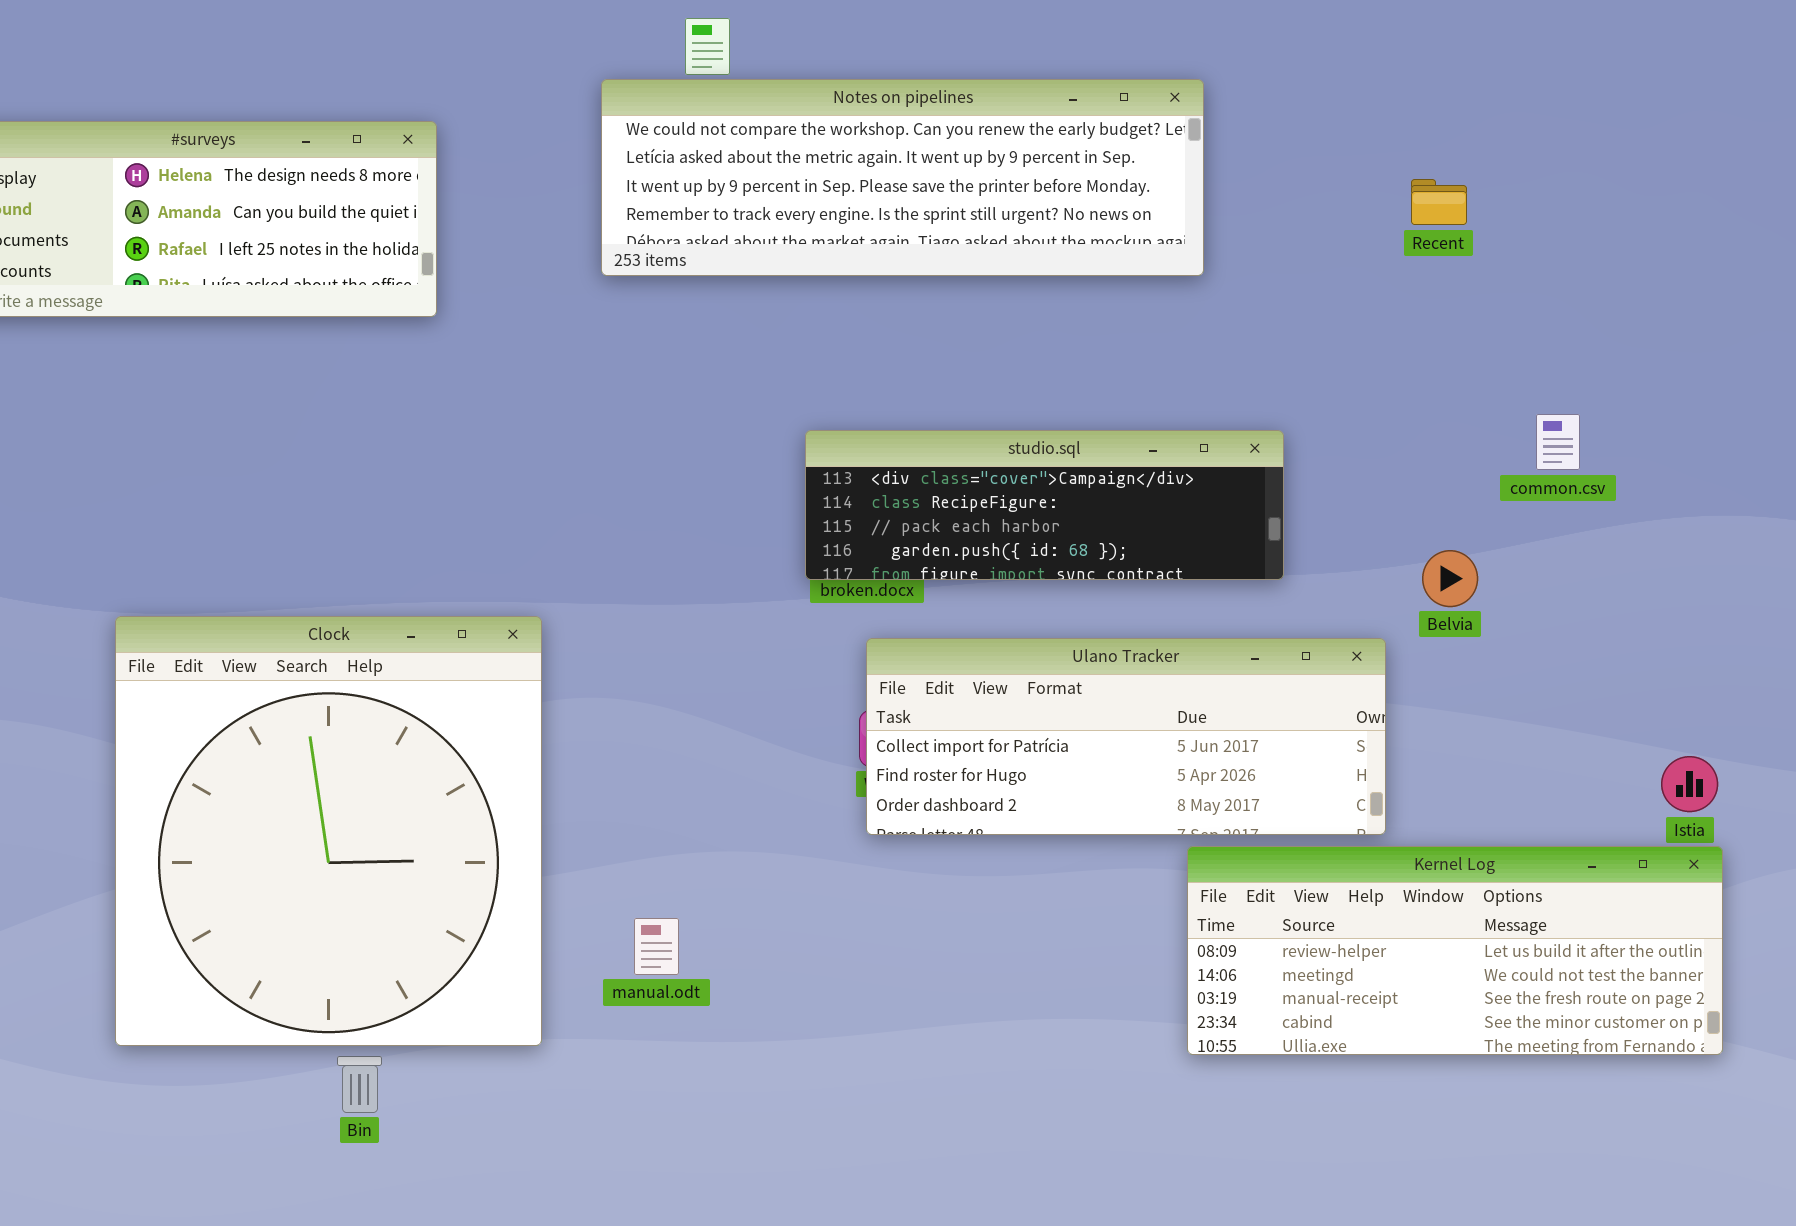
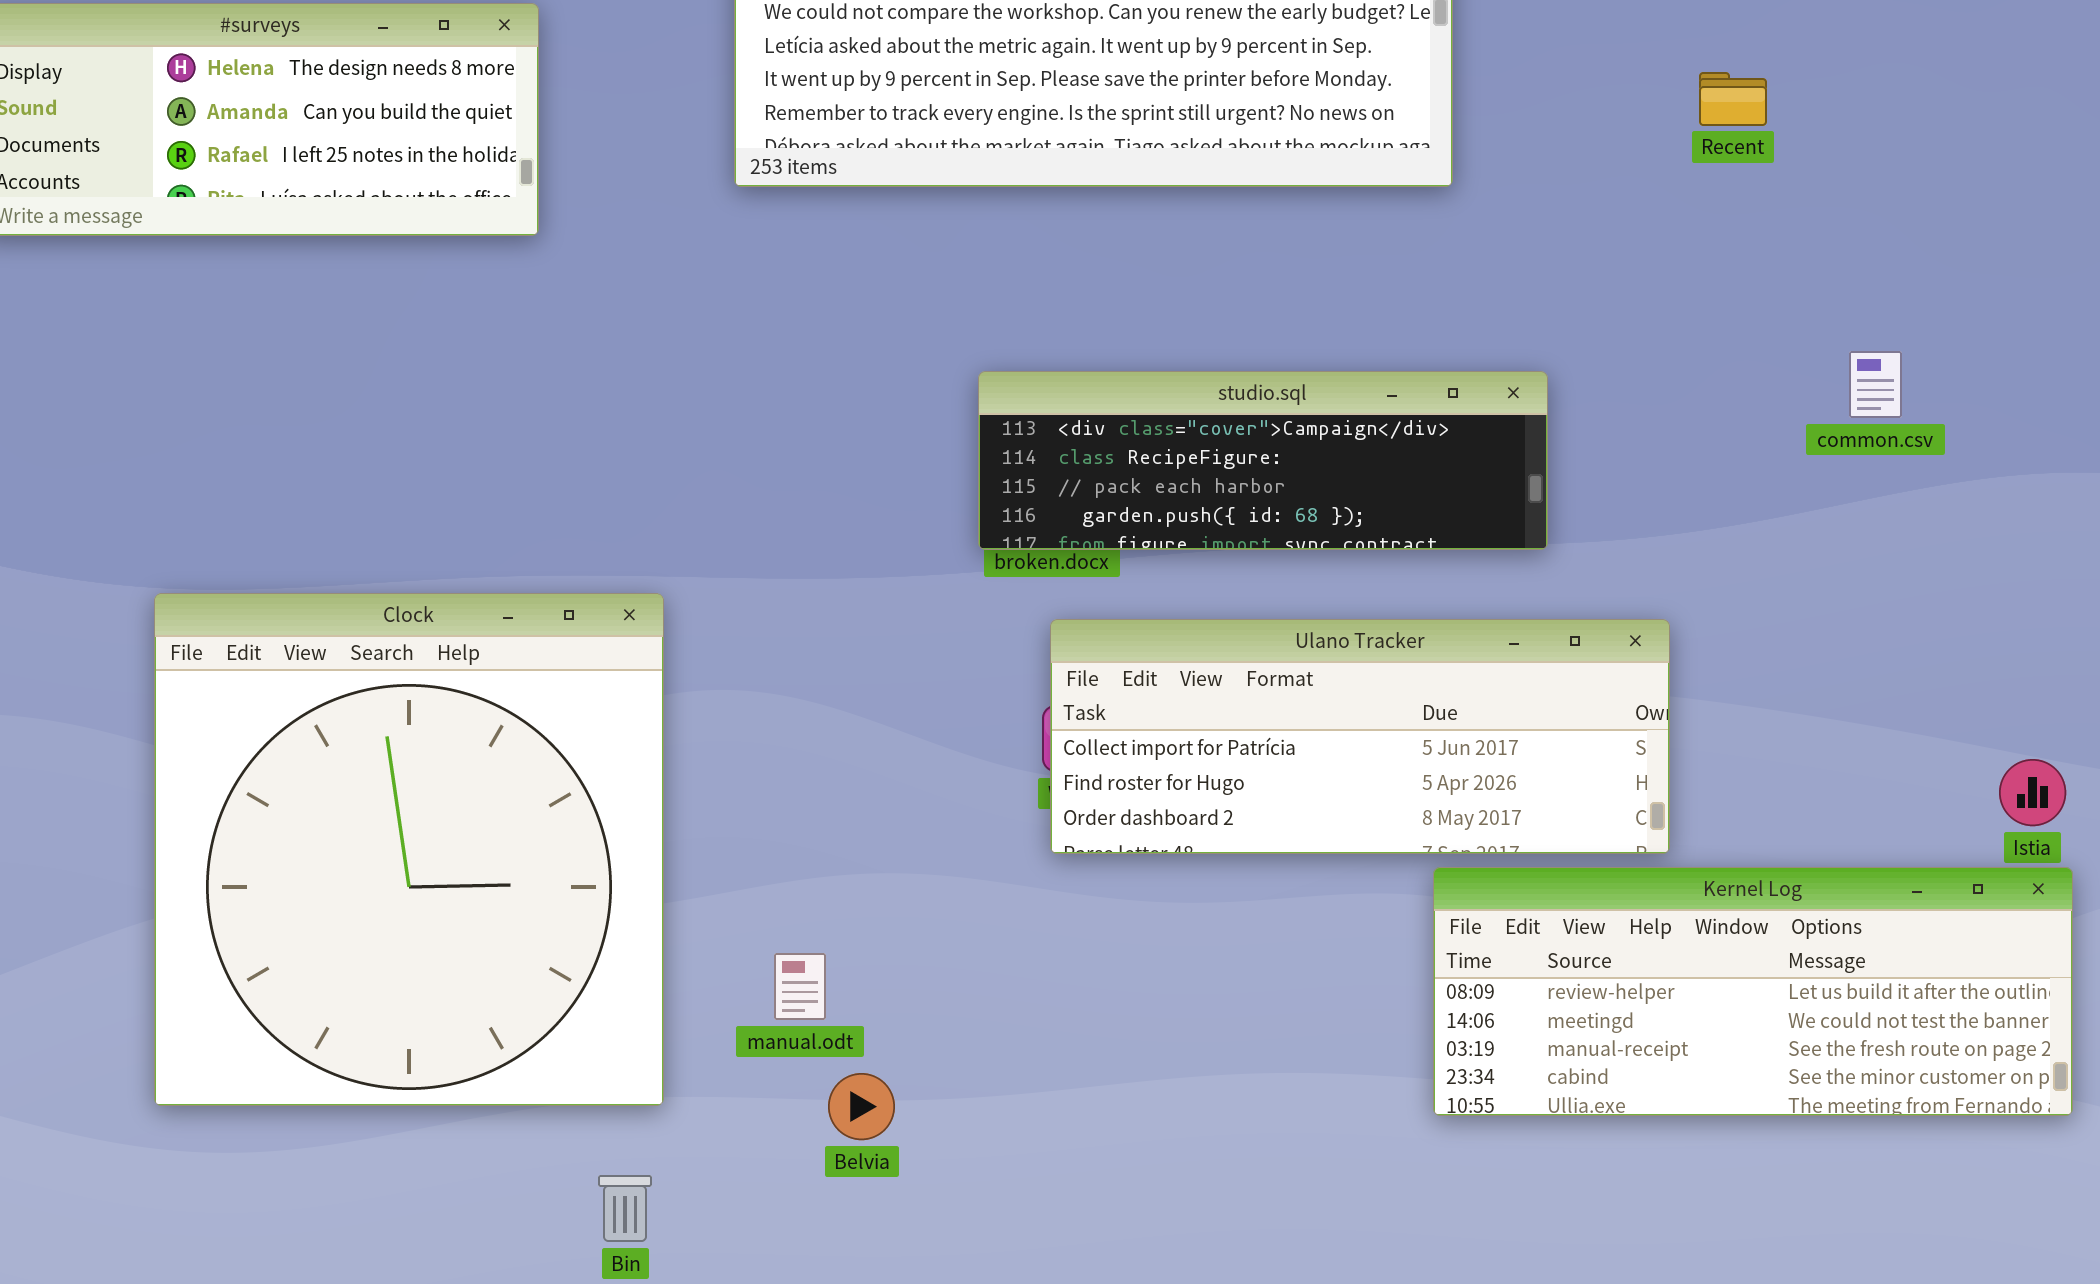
Belvia: [1422,550,1478,607] -> [828,1073,895,1140], moved
Bin: [337,1056,382,1113] -> [598,1175,652,1242], moved

